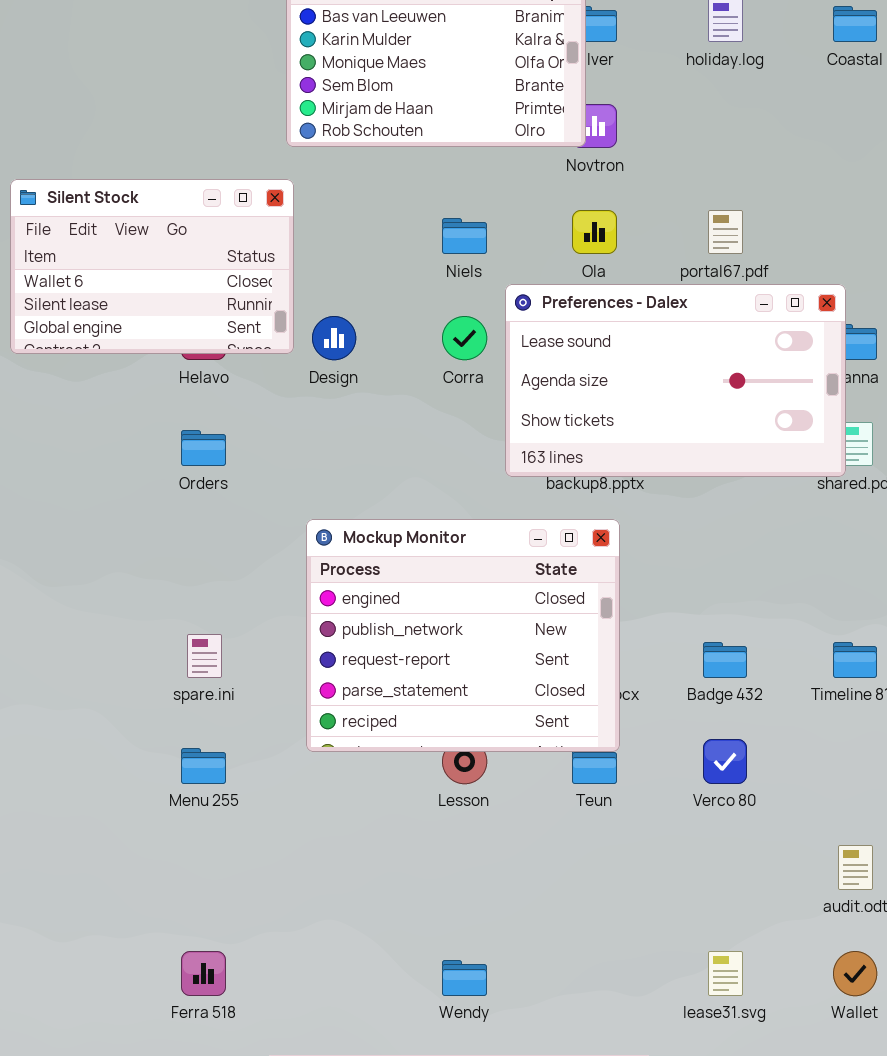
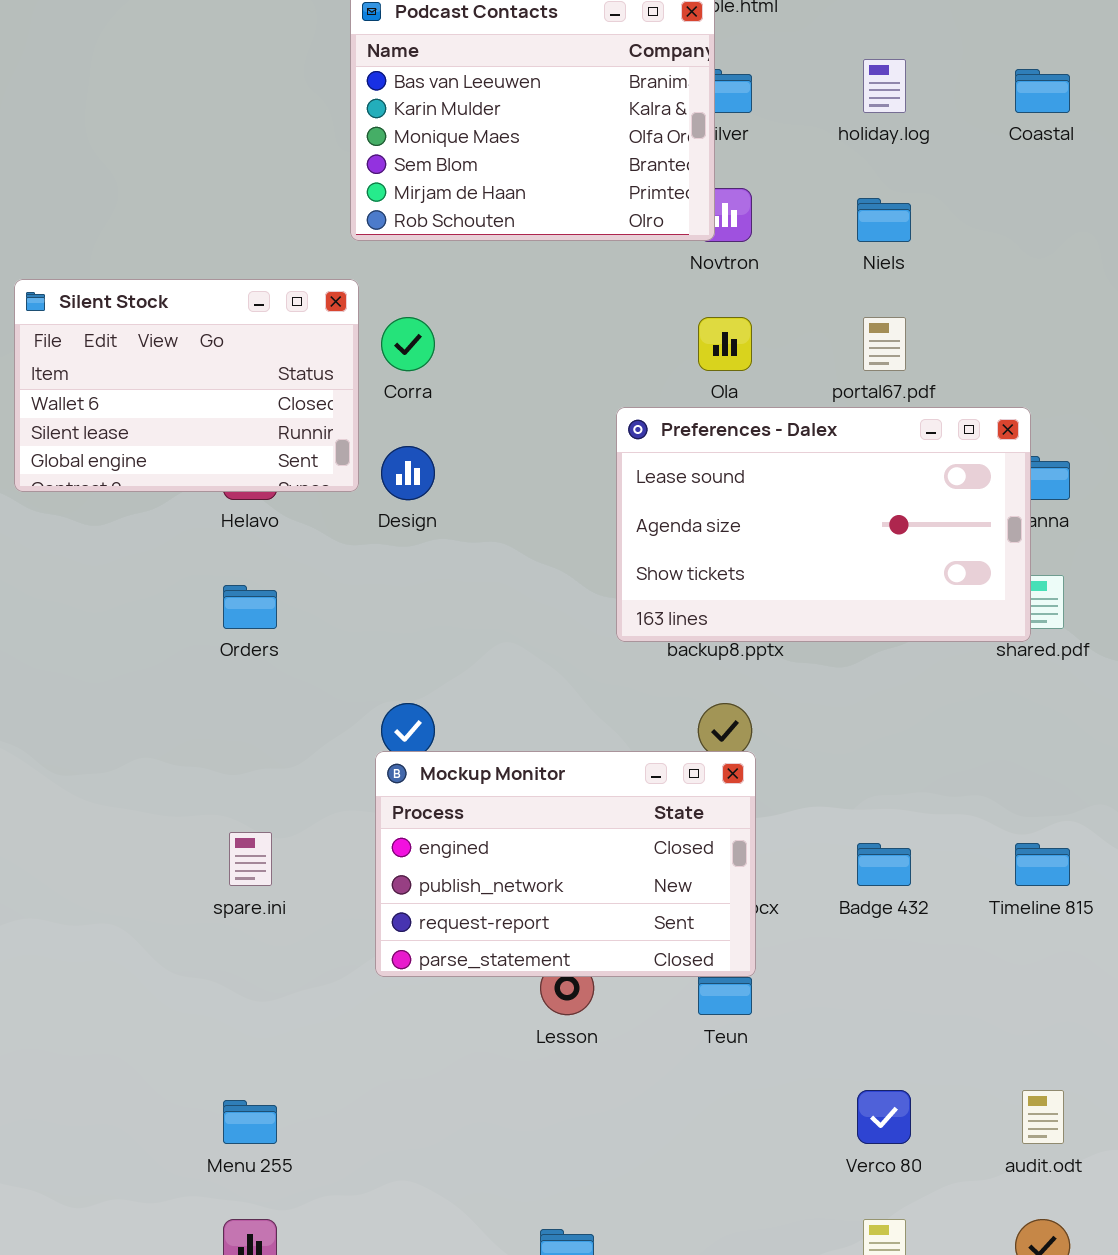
Niels: [442,218,487,254] -> [857,198,911,242], moved
Corra: [442,316,487,360] -> [381,317,435,371], moved
Mockup Monitor: [306,519,620,752] -> [375,751,756,977], resized
Verco 80: [703,739,747,784] -> [857,1090,911,1144], moved
Menu 255: [181,748,226,784] -> [223,1100,277,1144], moved

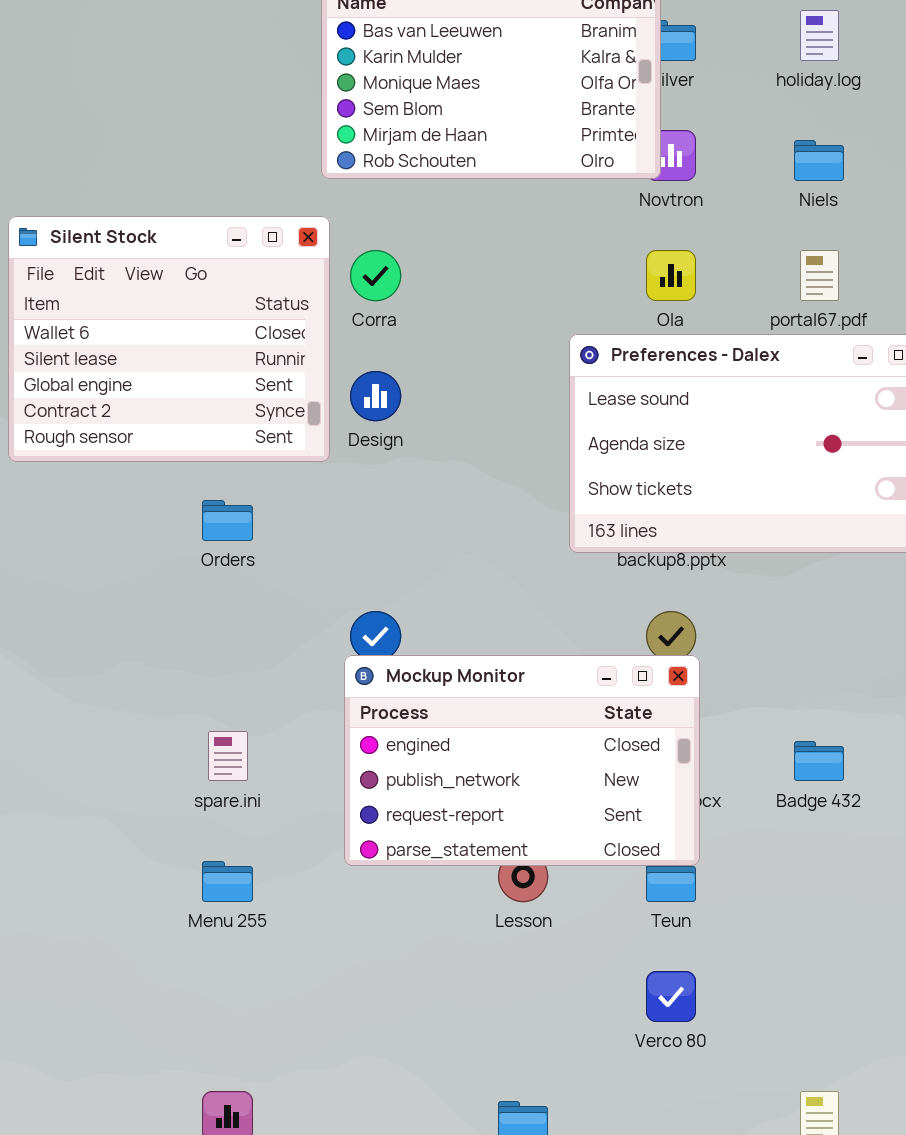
Silent Stock: [14,279,359,492] -> [8,216,330,462], resized
Verco 80: [857,1090,911,1144] -> [646,971,696,1022], moved
Menu 255: [223,1100,277,1144] -> [202,861,253,902], moved

